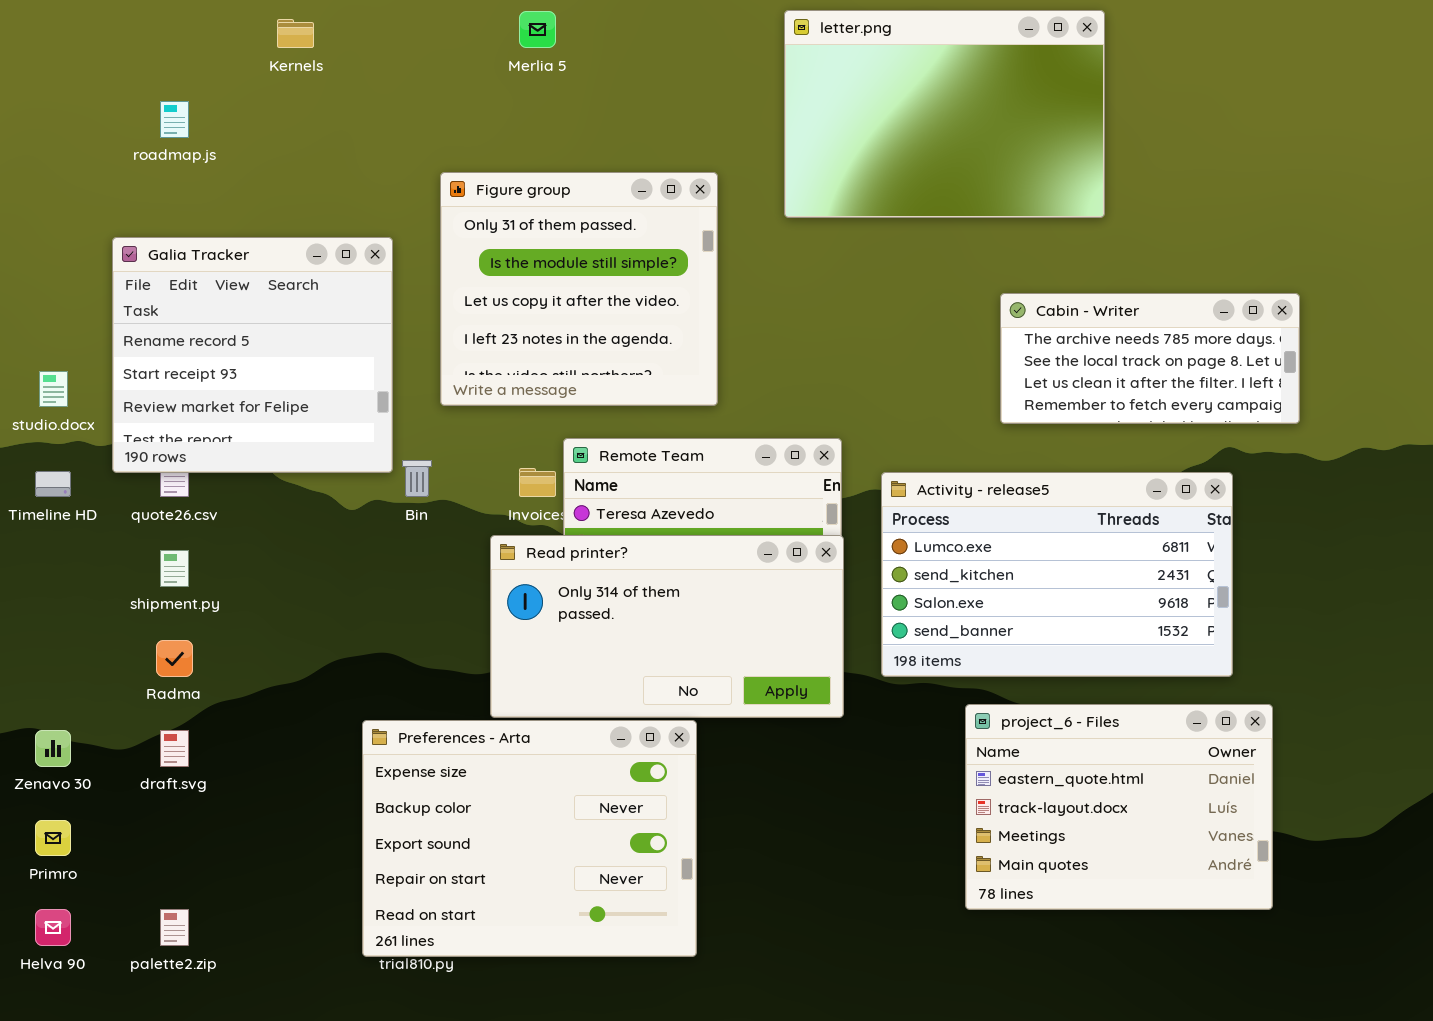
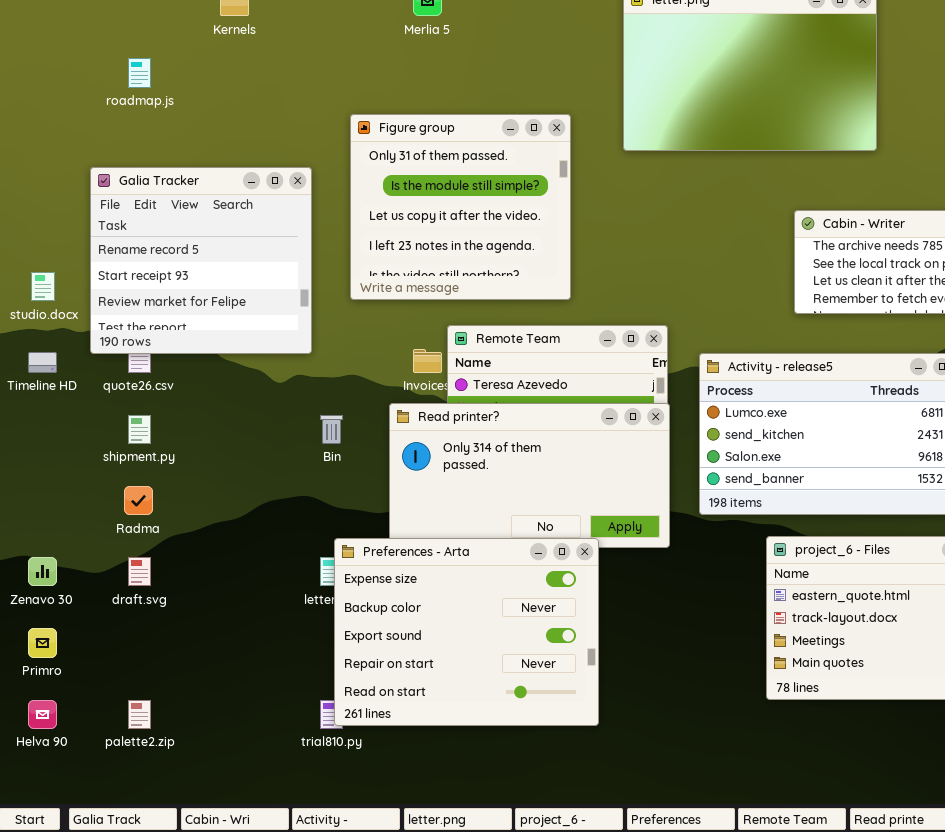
Bin: [402,460,432,497] -> [320,415,343,444], moved
Preferences - Arta: [362,720,697,957] -> [334,538,599,726], moved

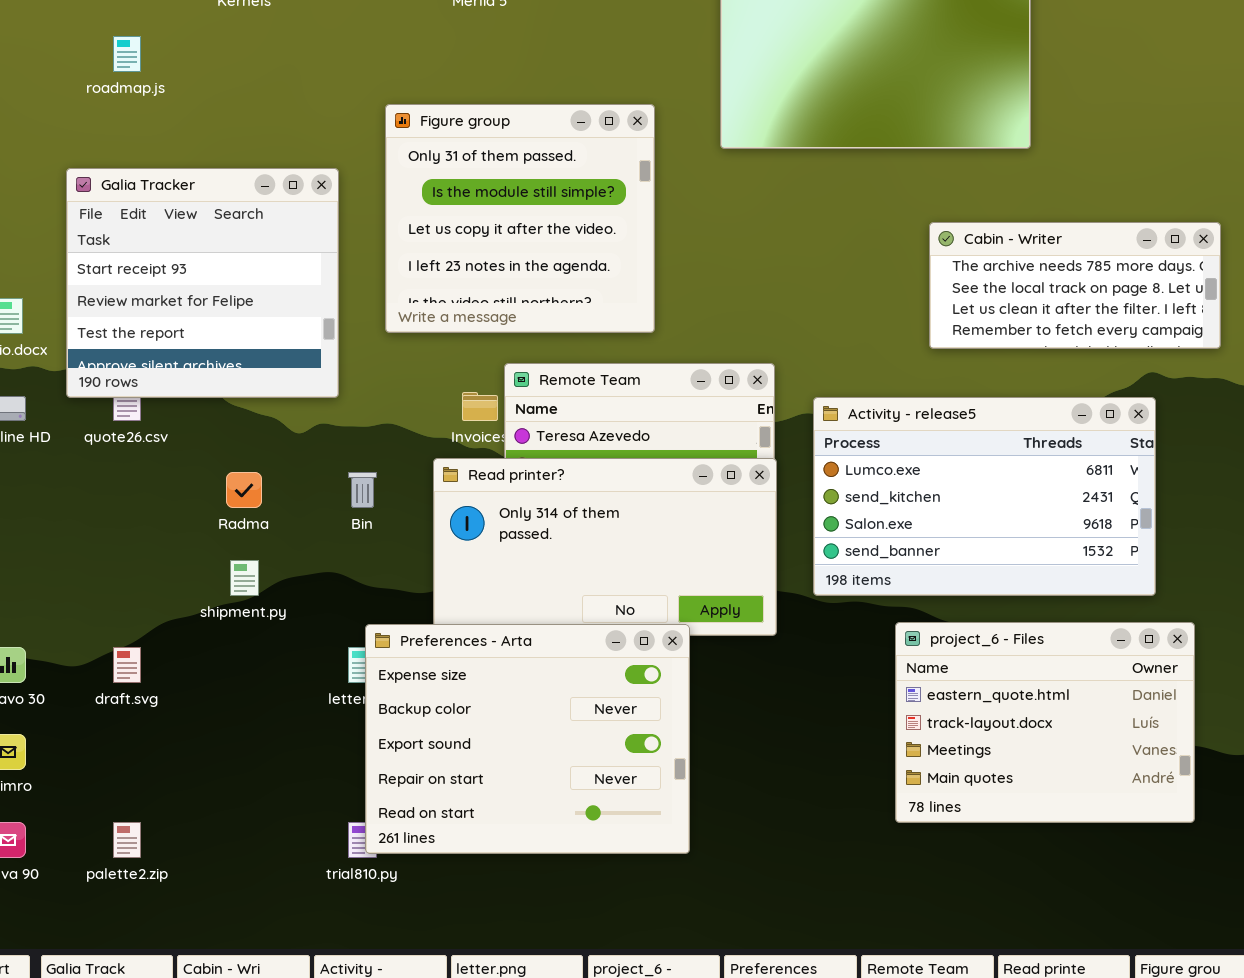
Galia Tracker: [90,167,312,354] -> [66,168,339,398], scrolled down 1 row
shipment.py: [128,415,151,444] -> [230,560,259,596], moved
Radma: [124,486,153,515] -> [226,472,262,508], moved

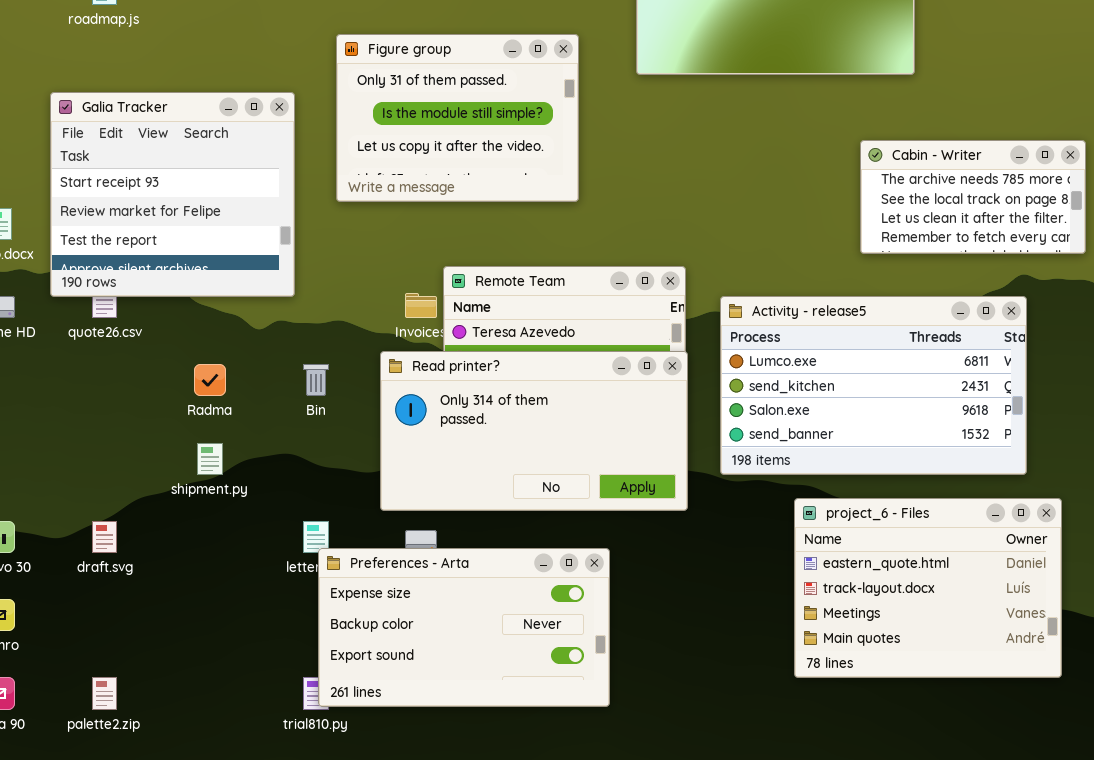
Figure group: [385,104,655,333] -> [336,34,579,202], resized
Cabin - Writer: [929,222,1221,349] -> [860,140,1086,254], resized
Preferences - Arta: [365,624,690,854] -> [318,548,610,707], resized

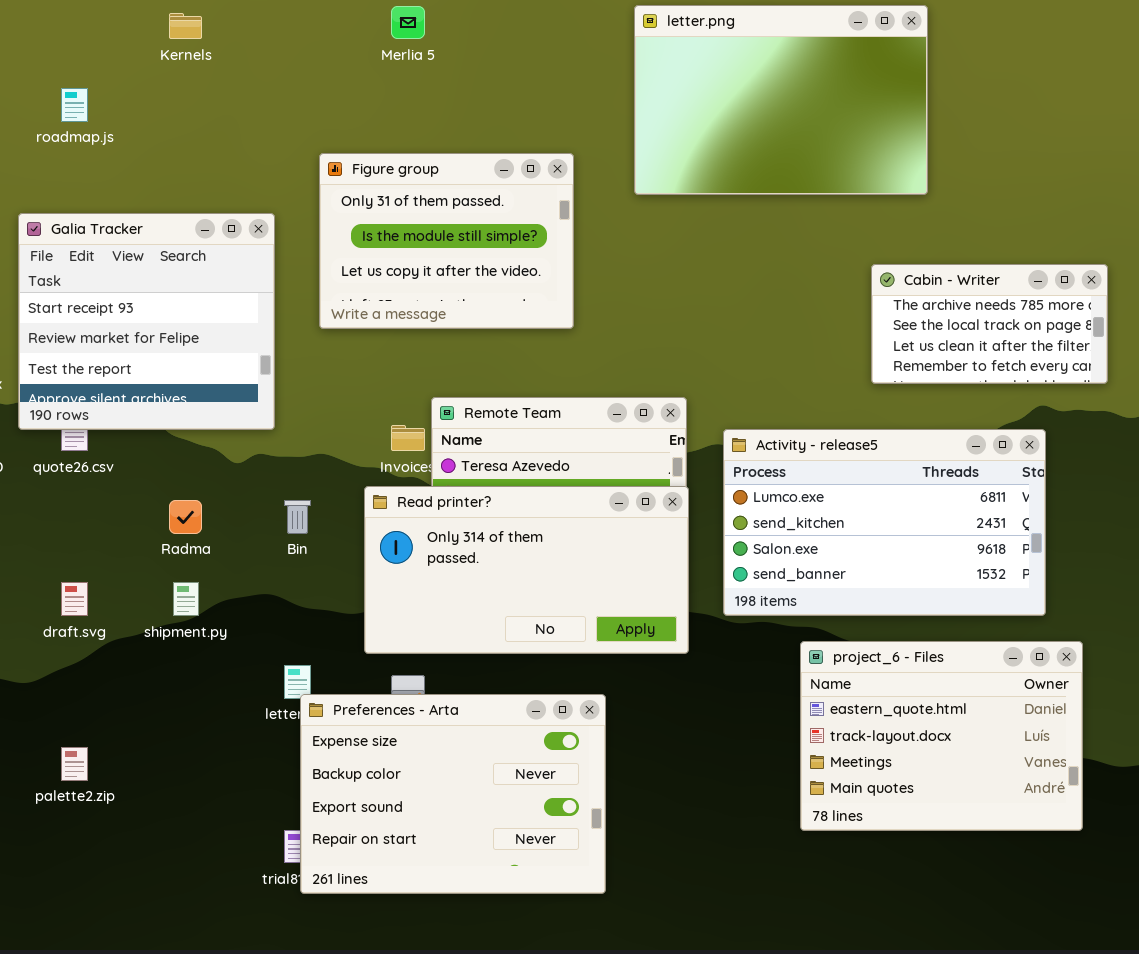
draft.svg: [92,521,117,553] -> [61,582,88,616], moved
Preferences - Arta: [318,548,610,707] -> [300,694,606,894], resized
palette2.zip: [92,677,117,710] -> [61,747,88,781], moved

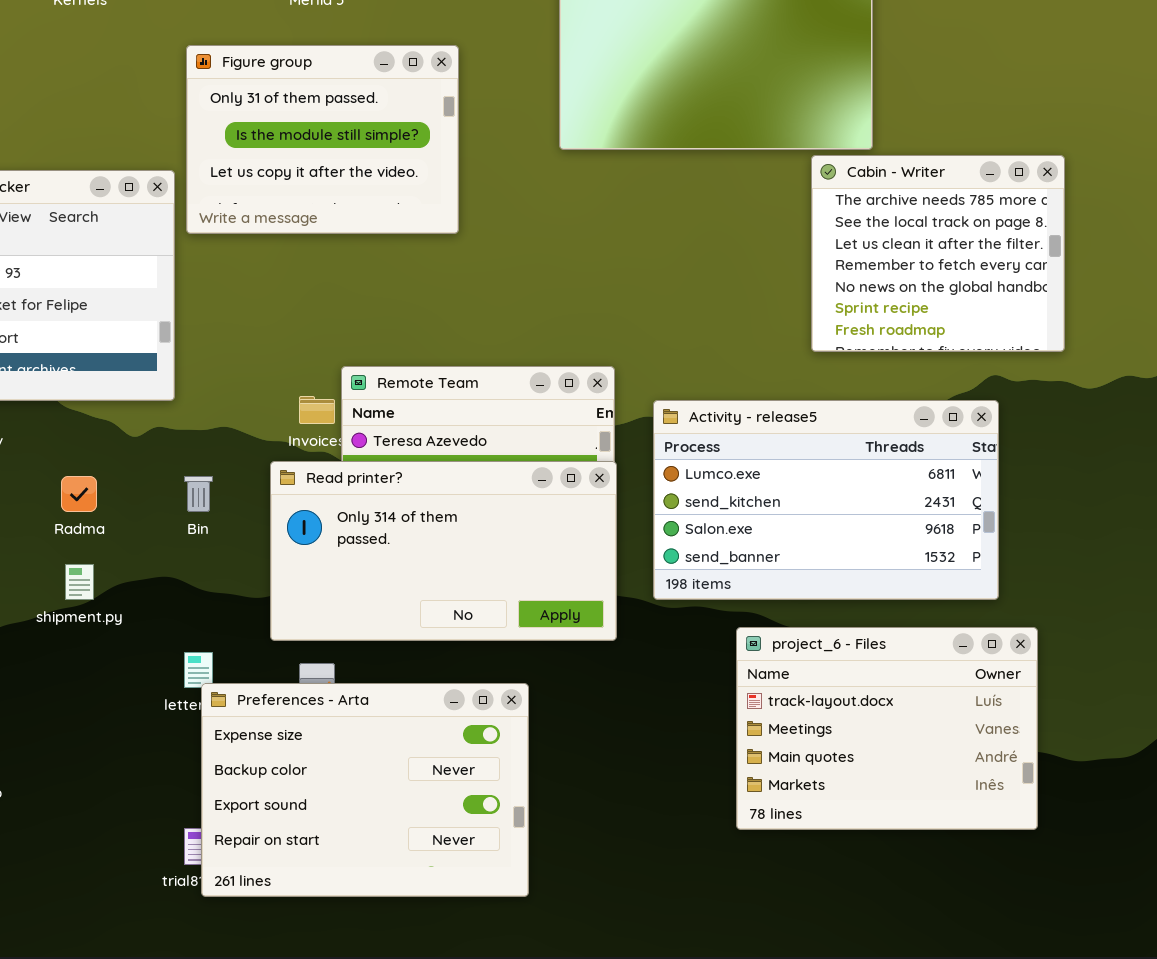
Figure group: [319,153,574,329] -> [186,45,459,234], moved
Cabin - Writer: [871,264,1108,384] -> [811,155,1065,352], resized
project_6 - Files: [800,641,1083,831] -> [736,627,1038,830], scrolled down 1 row

